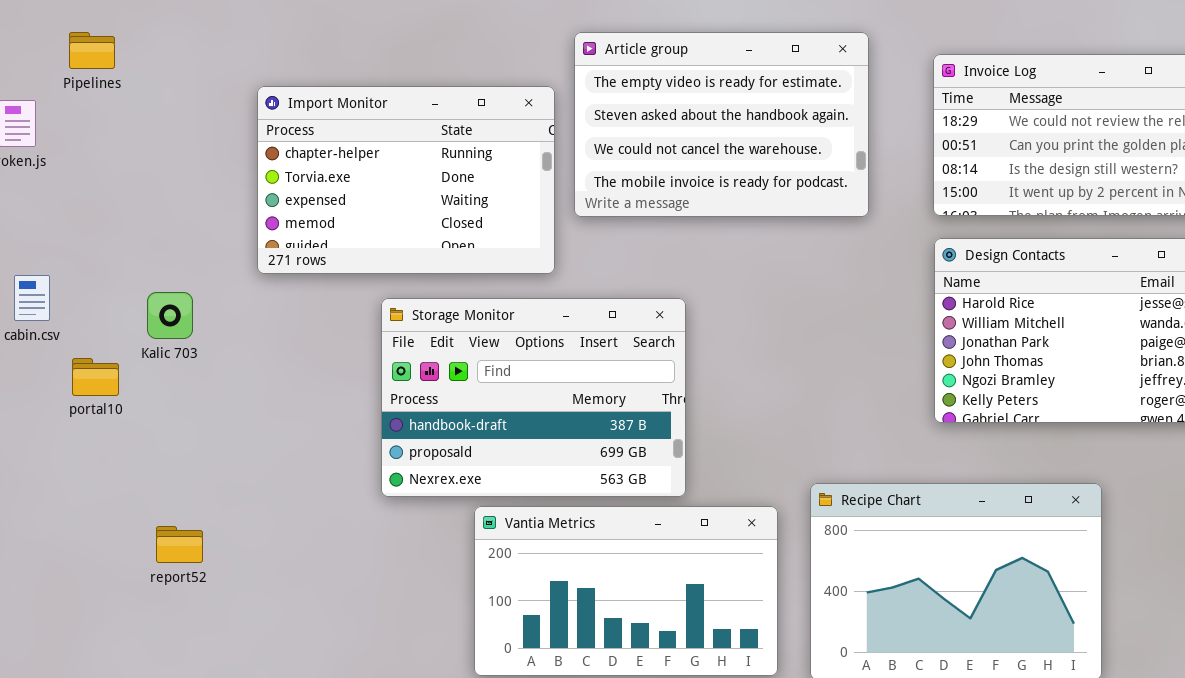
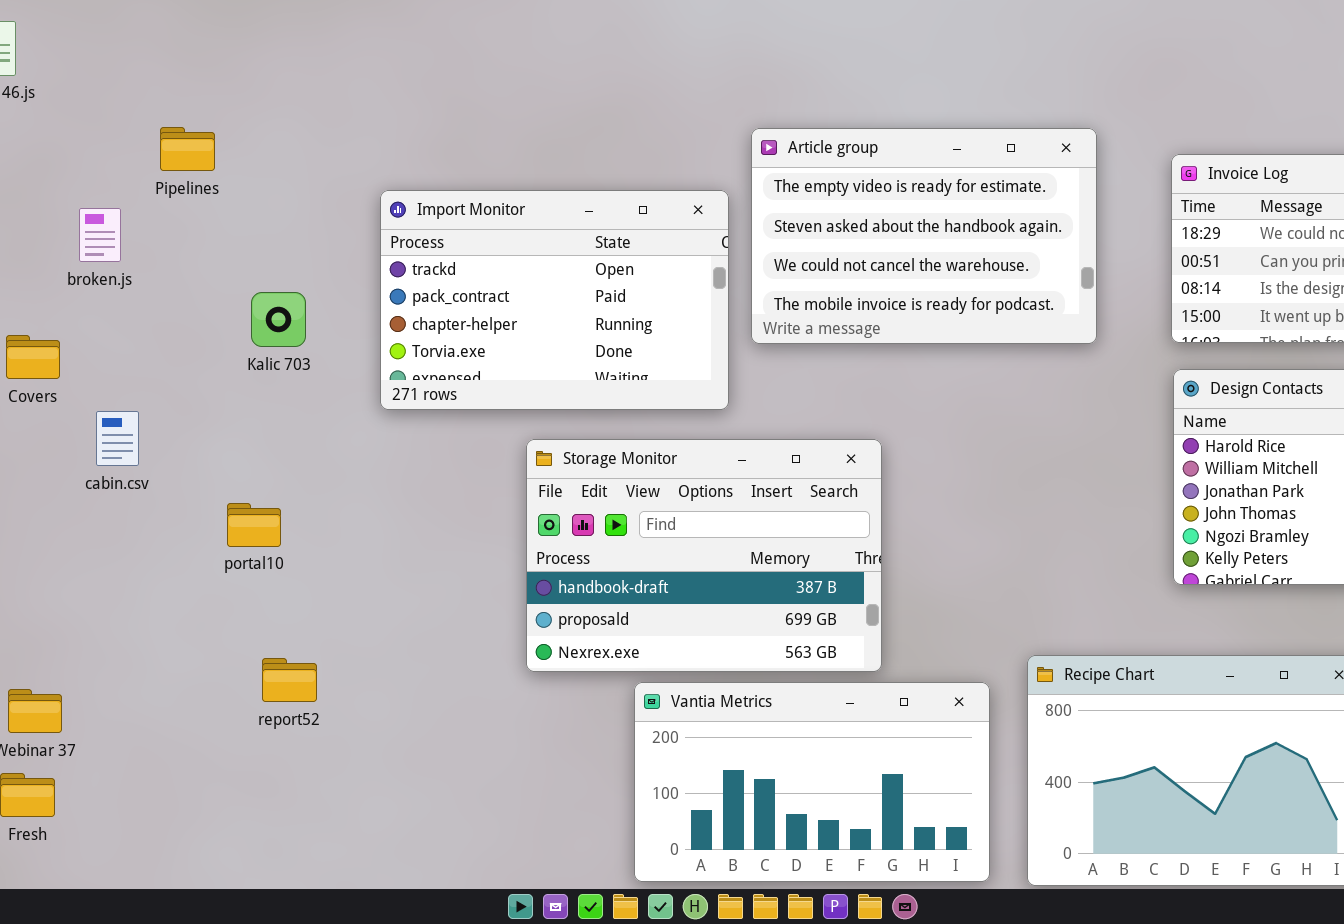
Import Monitor: [257,86,555,274] -> [380,190,729,410], scrolled up 2 rows
Kalic 703: [147,292,193,339] -> [251,292,306,347], moved
portal10: [72,358,119,396] -> [227,503,281,547], moved
report52: [156,526,203,563] -> [262,658,317,702], moved

